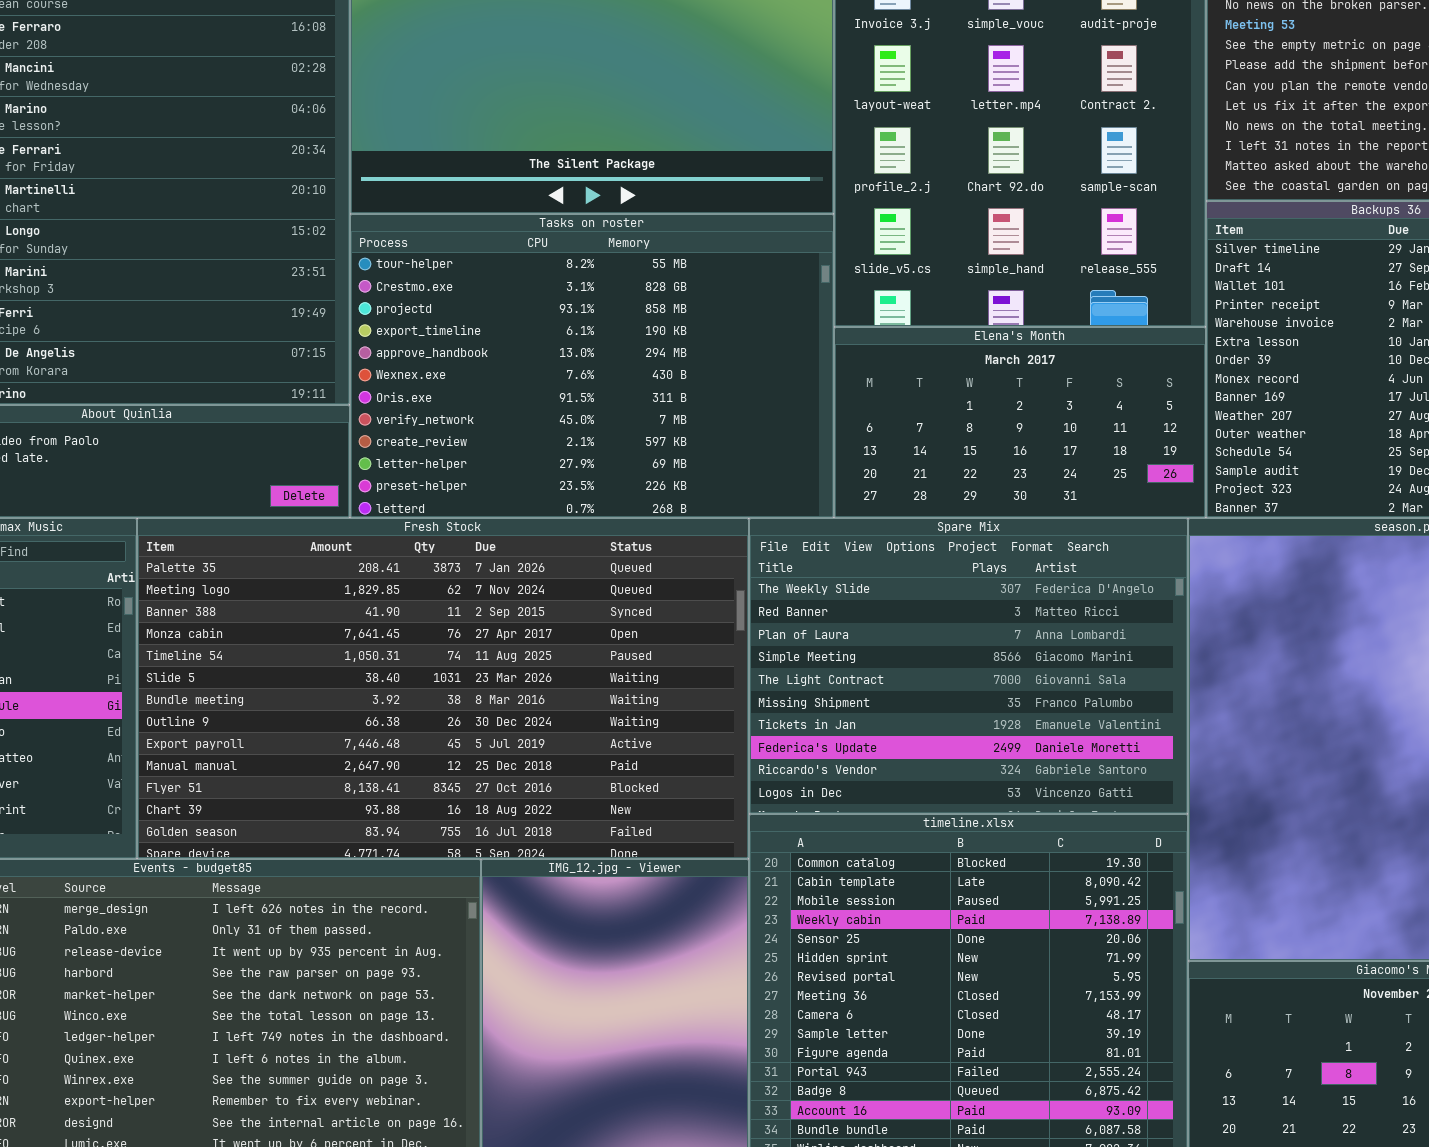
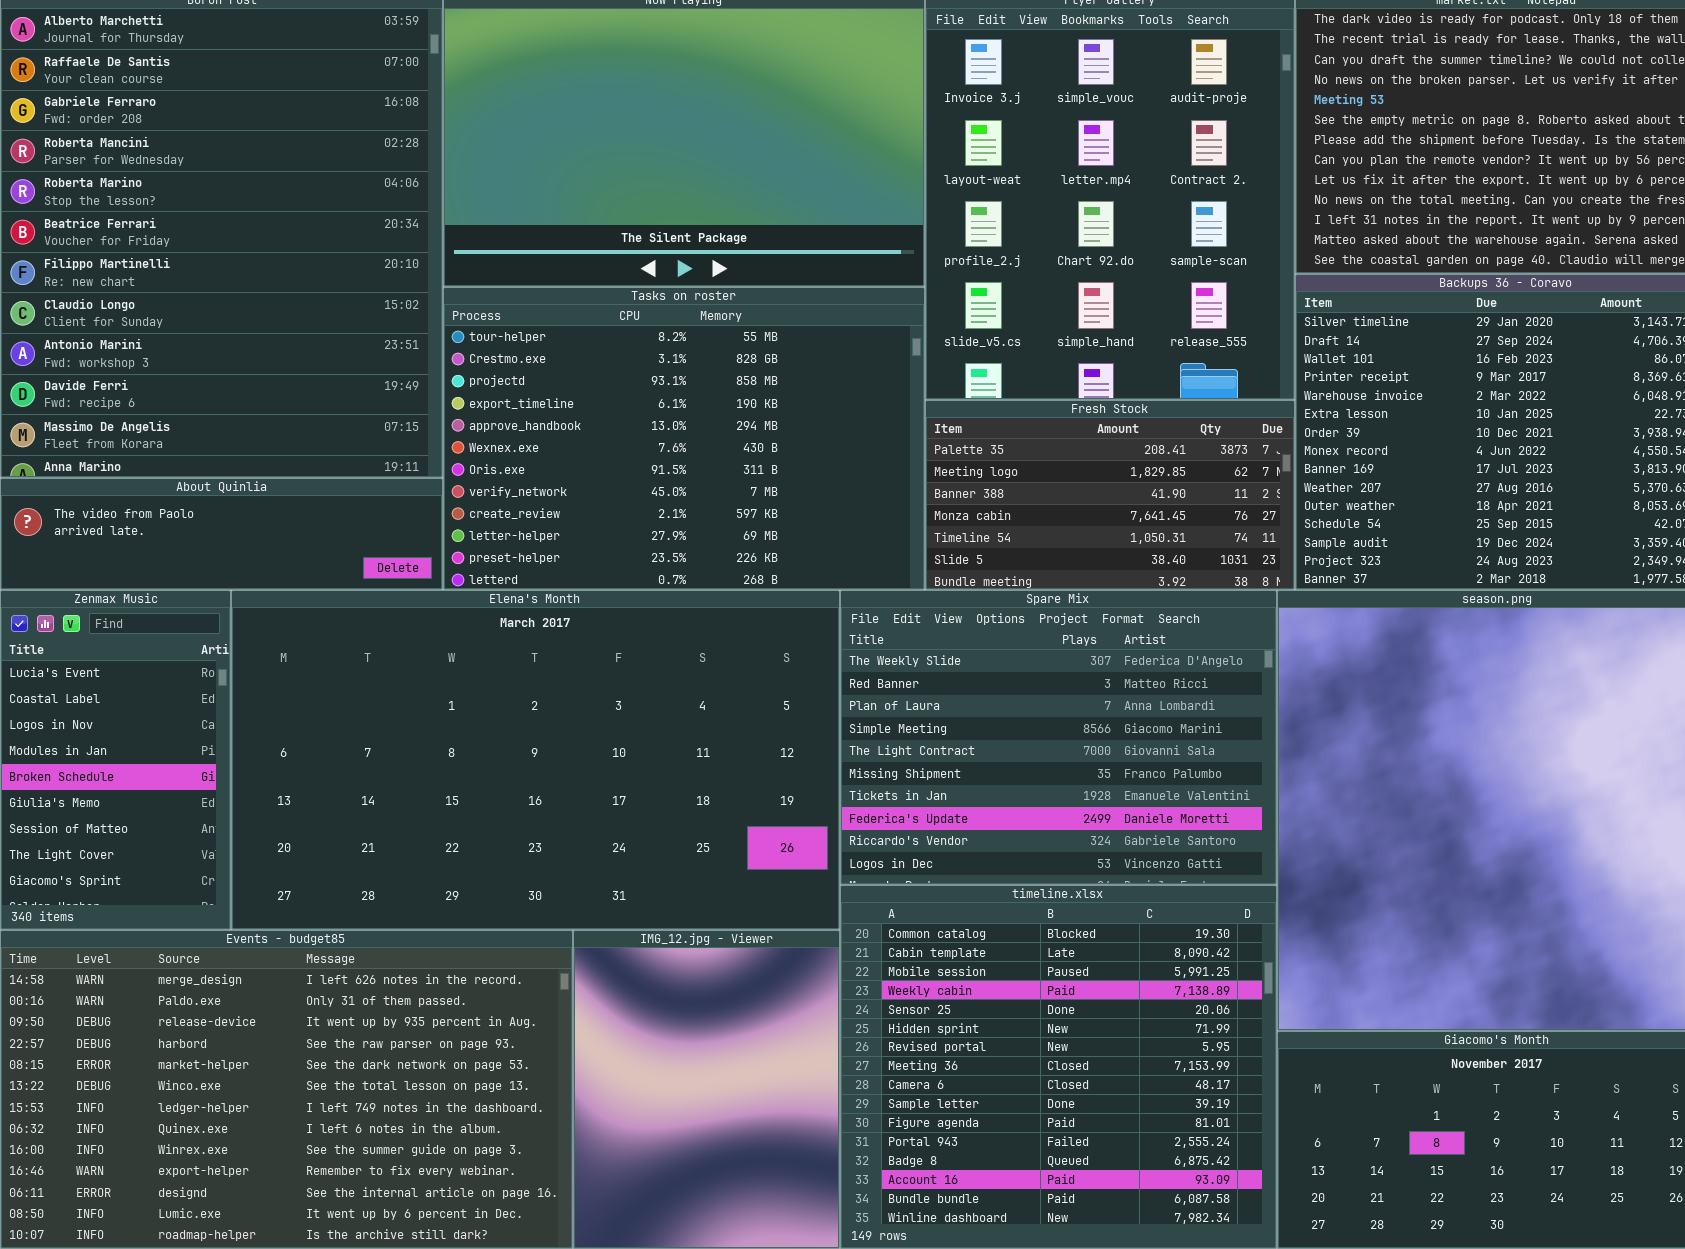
Elena's Month: [834,327,1206,518] -> [231,590,840,930], moved, resized
Fresh Stock: [137,518,749,859] -> [925,400,1295,590], moved, resized

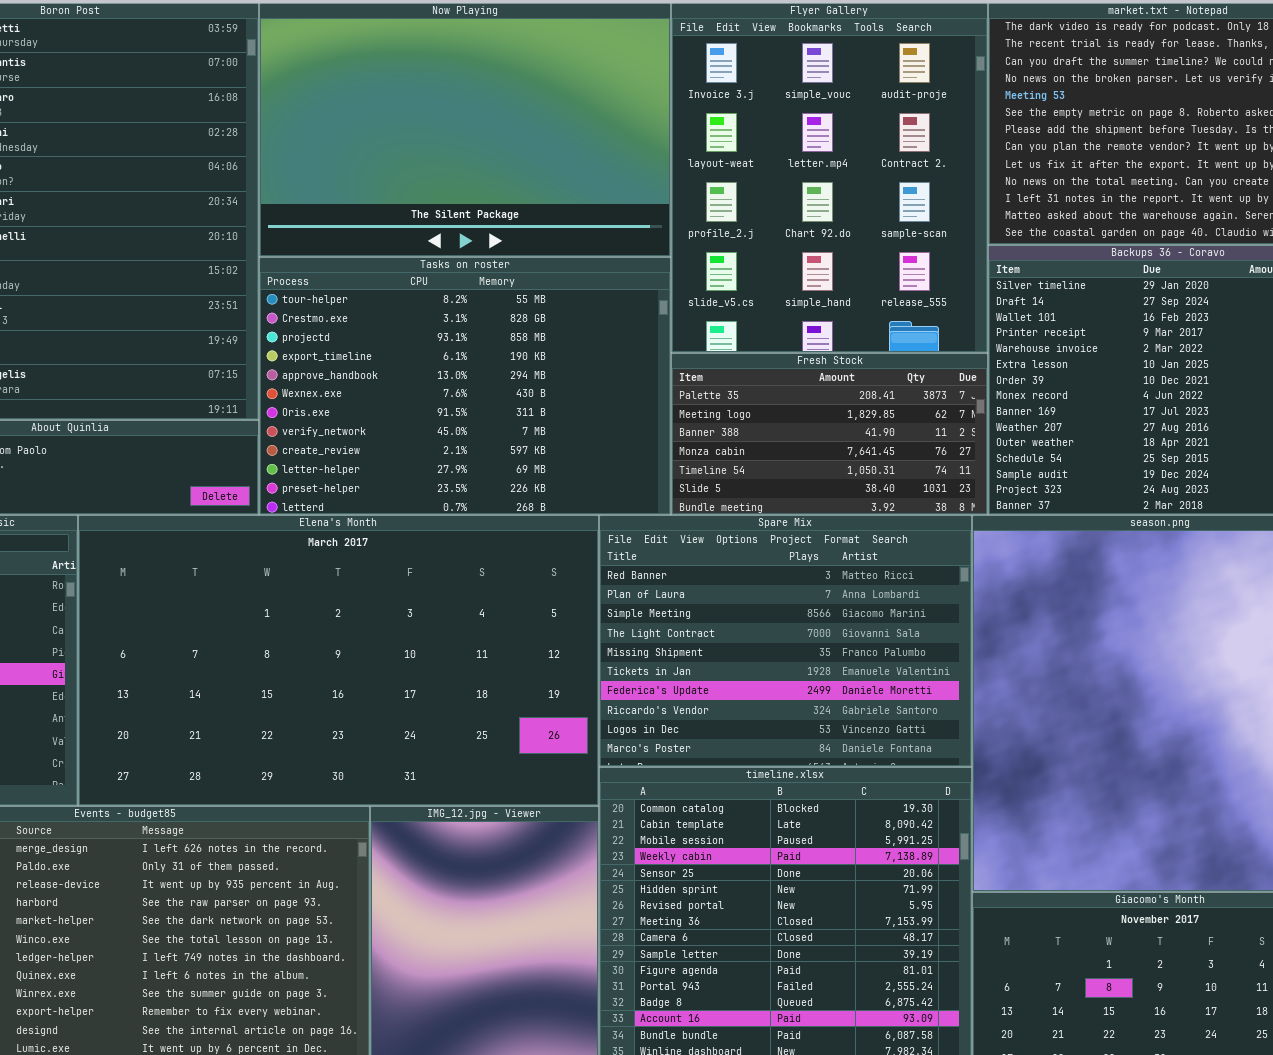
Spare Mix: [840,590,1277,885] -> [599,515,972,767], scrolled down 1 row

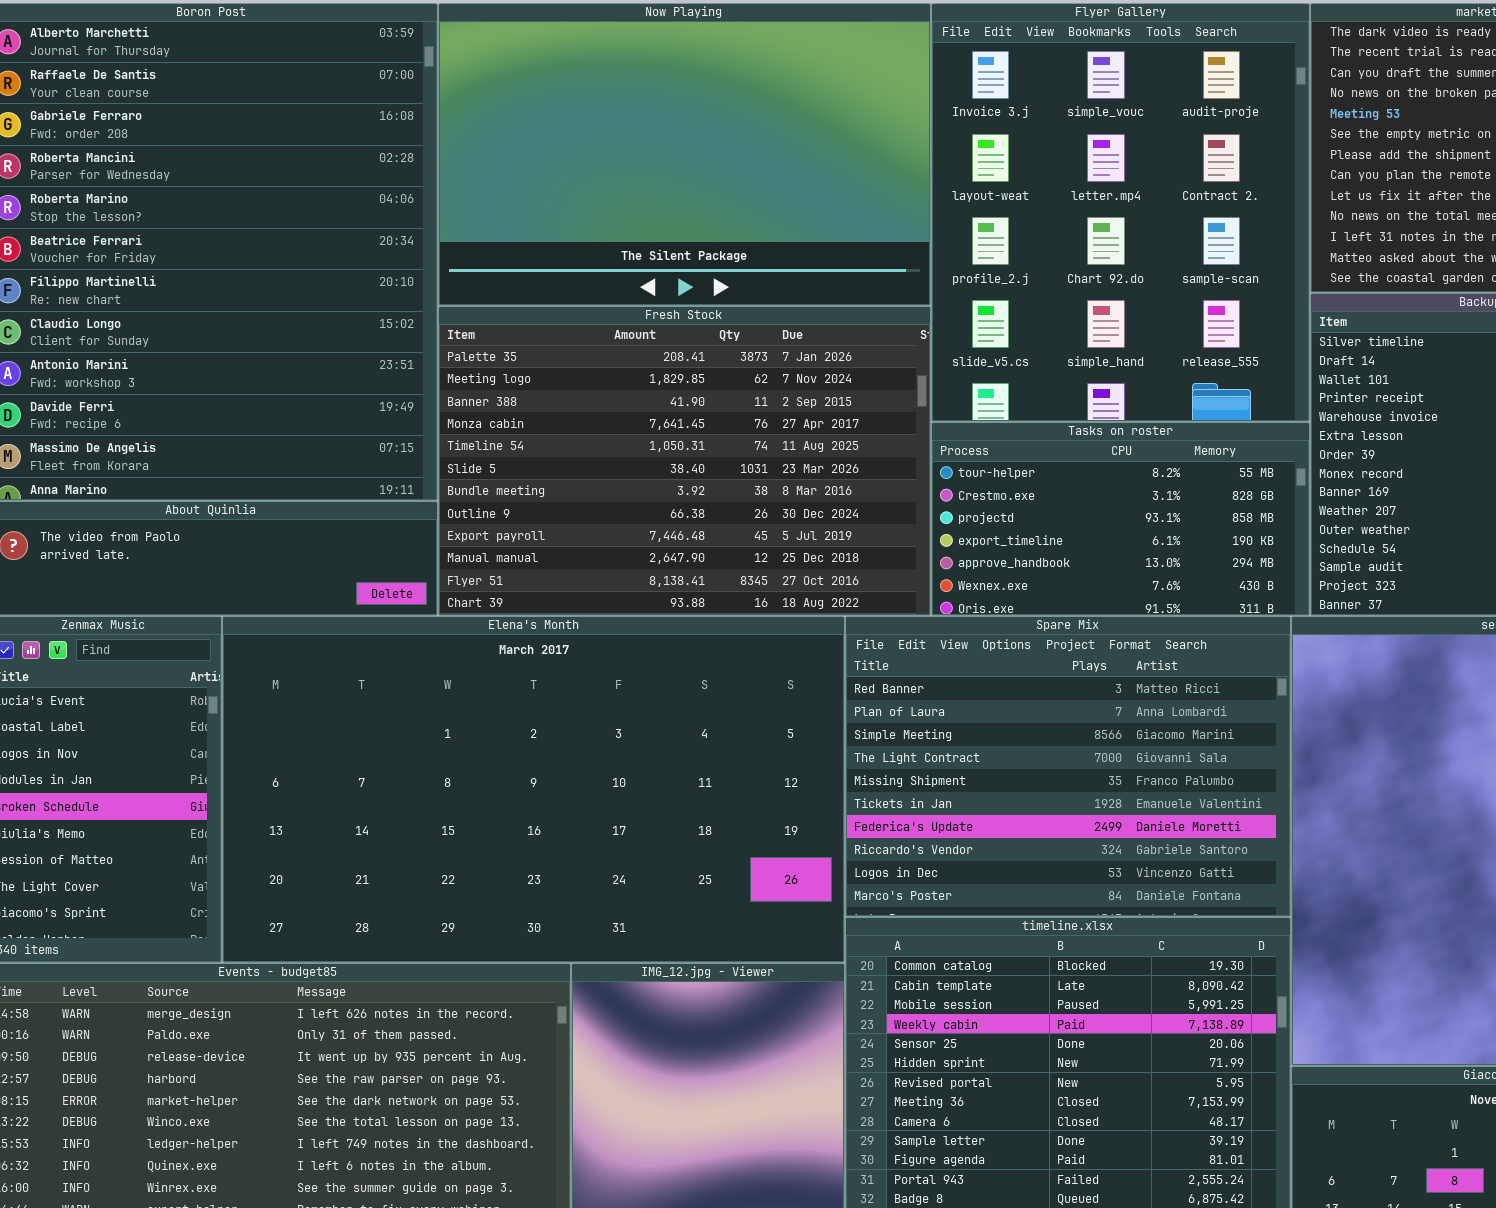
Tasks on roster: [259,257,671,515] -> [931,422,1310,616], moved, resized
Fresh Stock: [671,353,988,515] -> [438,306,931,616], moved, resized

